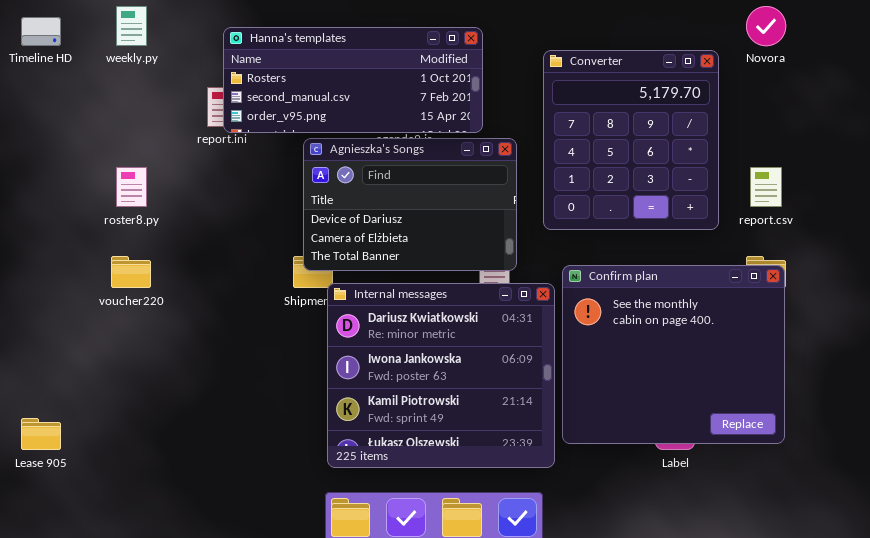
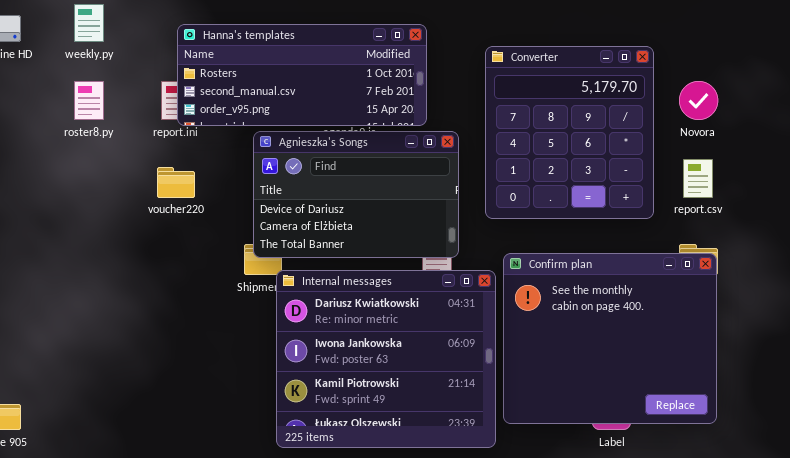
Novora: [746,6,786,46] -> [679,81,718,120], moved
roster8.py: [116,167,147,207] -> [74,81,104,120], moved
voucher220: [111,256,151,288] -> [157,167,195,198], moved

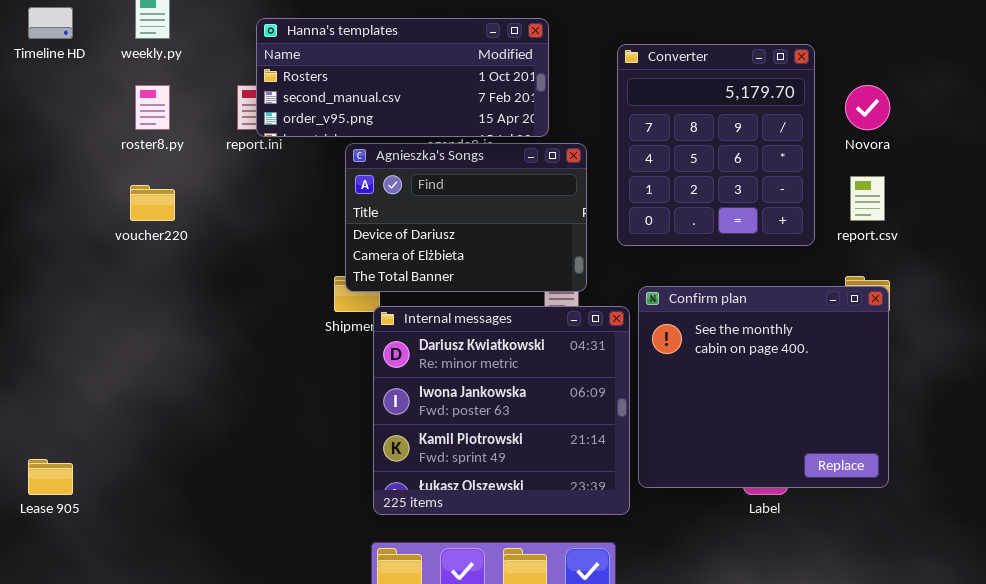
voucher220: [157,167,195,198] -> [130,185,175,221], moved

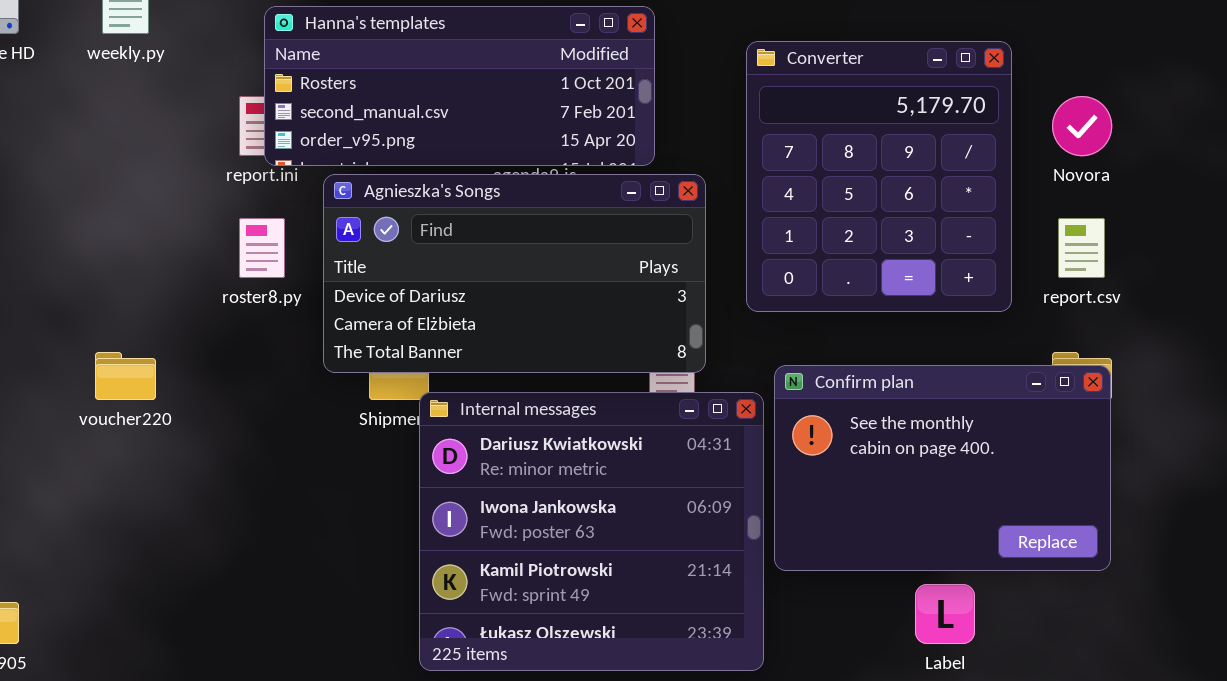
roster8.py: [135,85,170,130] -> [239,218,285,278], moved
Agnieszka's Songs: [345,143,587,292] -> [323,174,706,373], resized
voucher220: [130,185,175,221] -> [95,352,156,400], moved
Confirm plan: [638,286,889,488] -> [774,365,1111,571], resized

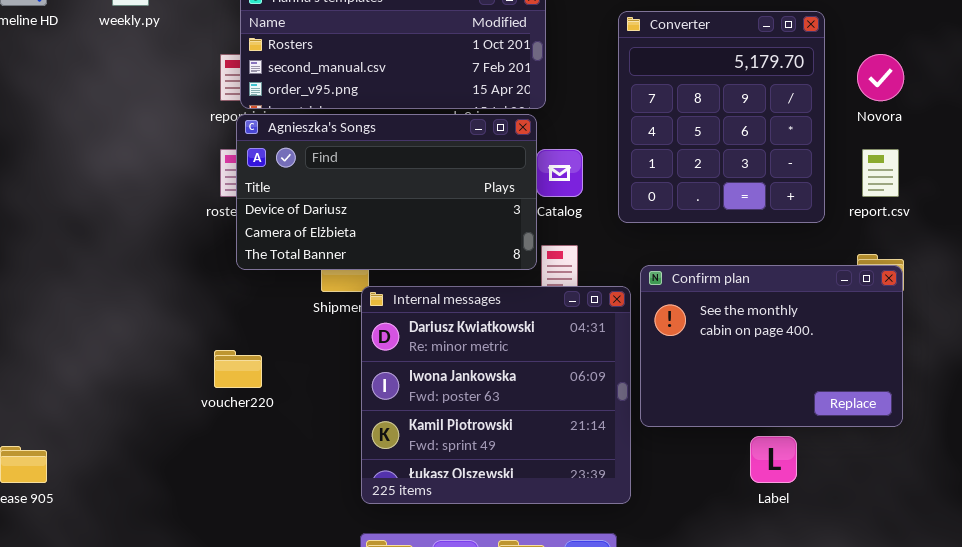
Agnieszka's Songs: [323,174,706,373] -> [236,114,537,270], moved
voucher220: [95,352,156,400] -> [214,350,262,388], moved

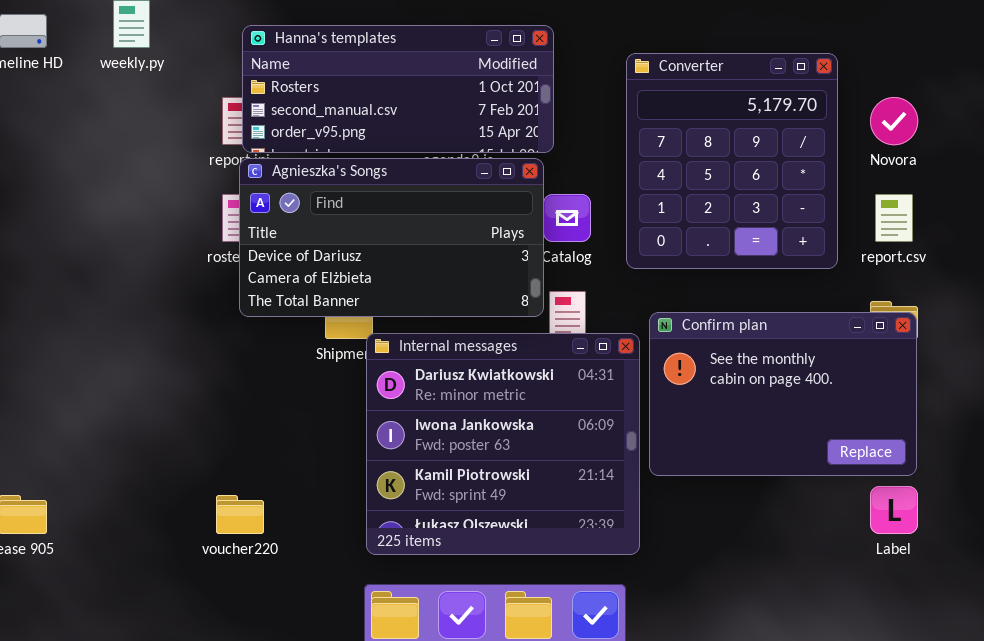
voucher220: [214,350,262,388] -> [216,495,264,534], moved
Label: [750,436,797,483] -> [870,486,918,534], moved

